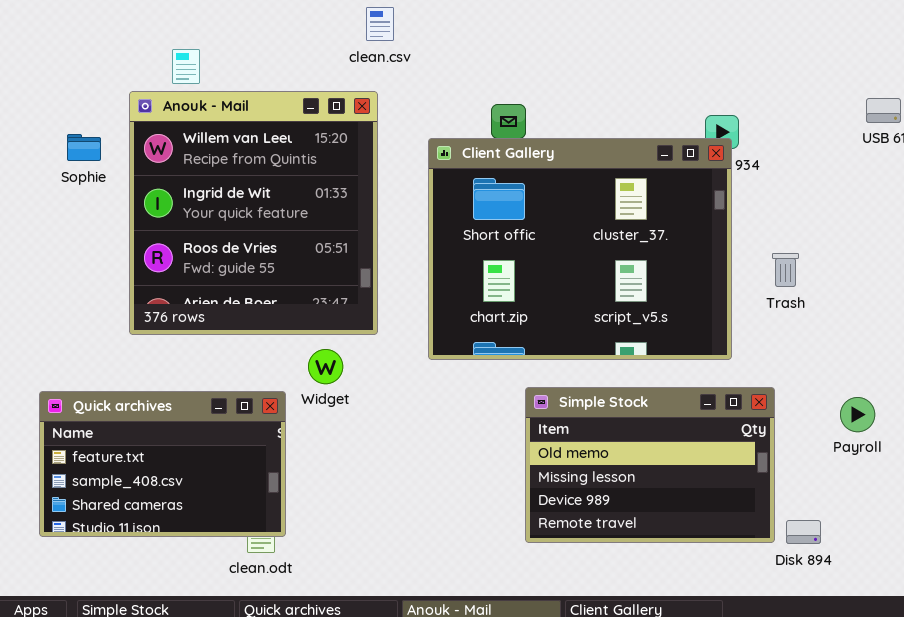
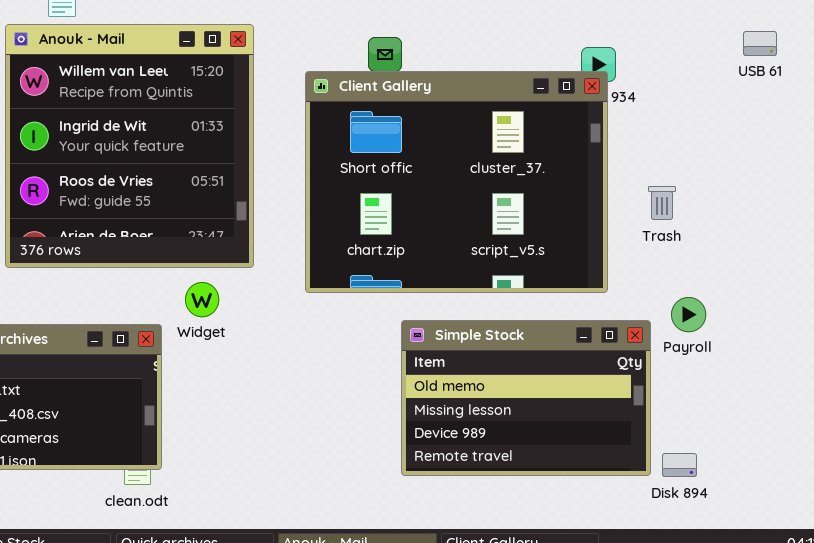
Payroll: [840,397,875,432] -> [671,297,706,332], moved

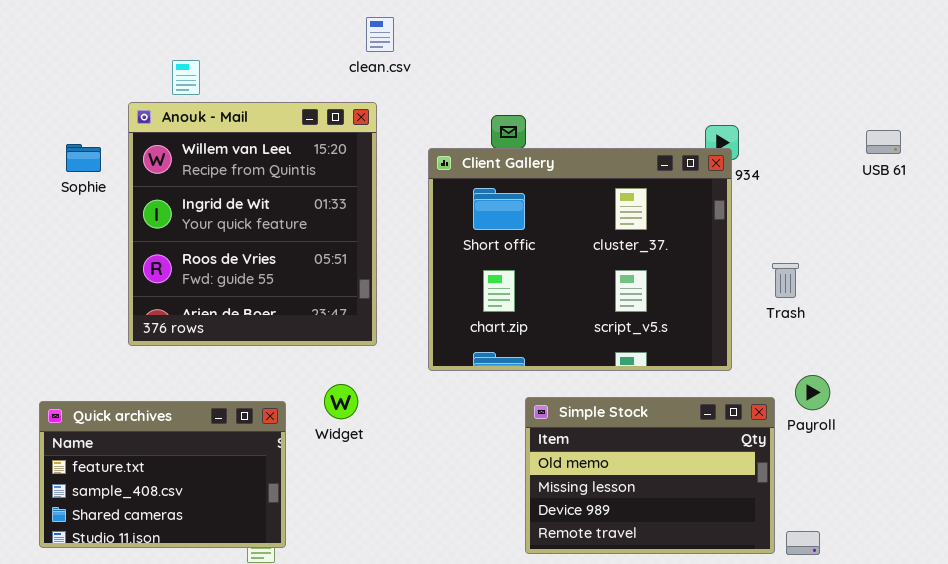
USB 61: [743,31,777,56] -> [866,130,901,154], moved
Widget: [185,282,219,317] -> [324,384,358,419], moved

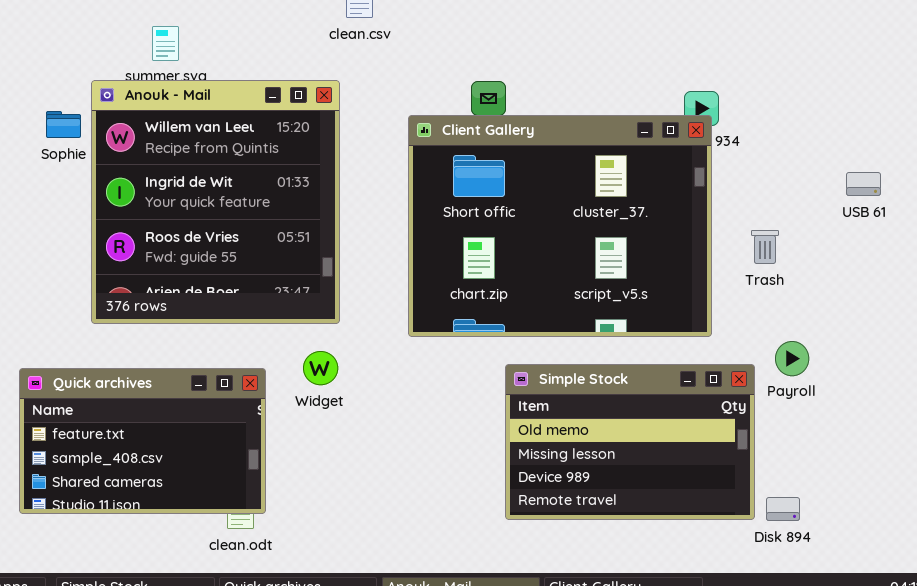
Anouk - Mail: [128,102,377,346] -> [91,80,340,324], moved
USB 61: [866,130,901,154] -> [846,172,881,196], moved

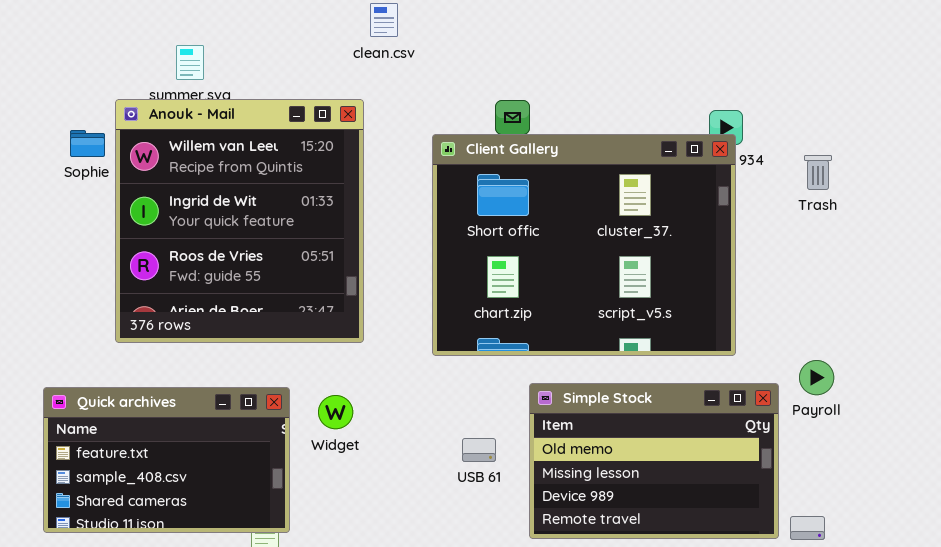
USB 61: [846,172,881,196] -> [462,438,496,462], moved
Trash: [751,230,779,264] -> [804,155,832,190], moved
Widget: [303,351,338,385] -> [318,395,353,429], moved

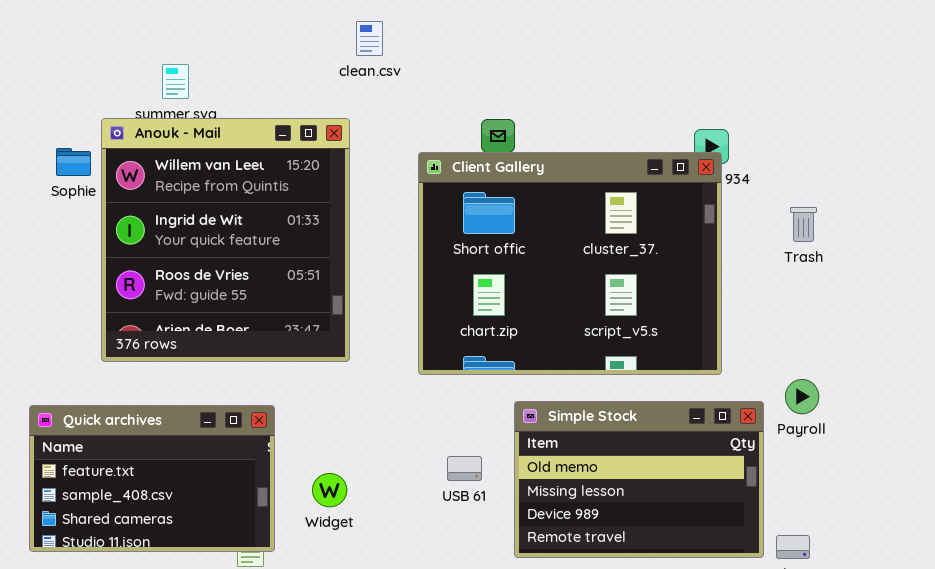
Trash: [804,155,832,190] -> [790,207,817,242], moved
Widget: [318,395,353,429] -> [312,473,347,507], moved

